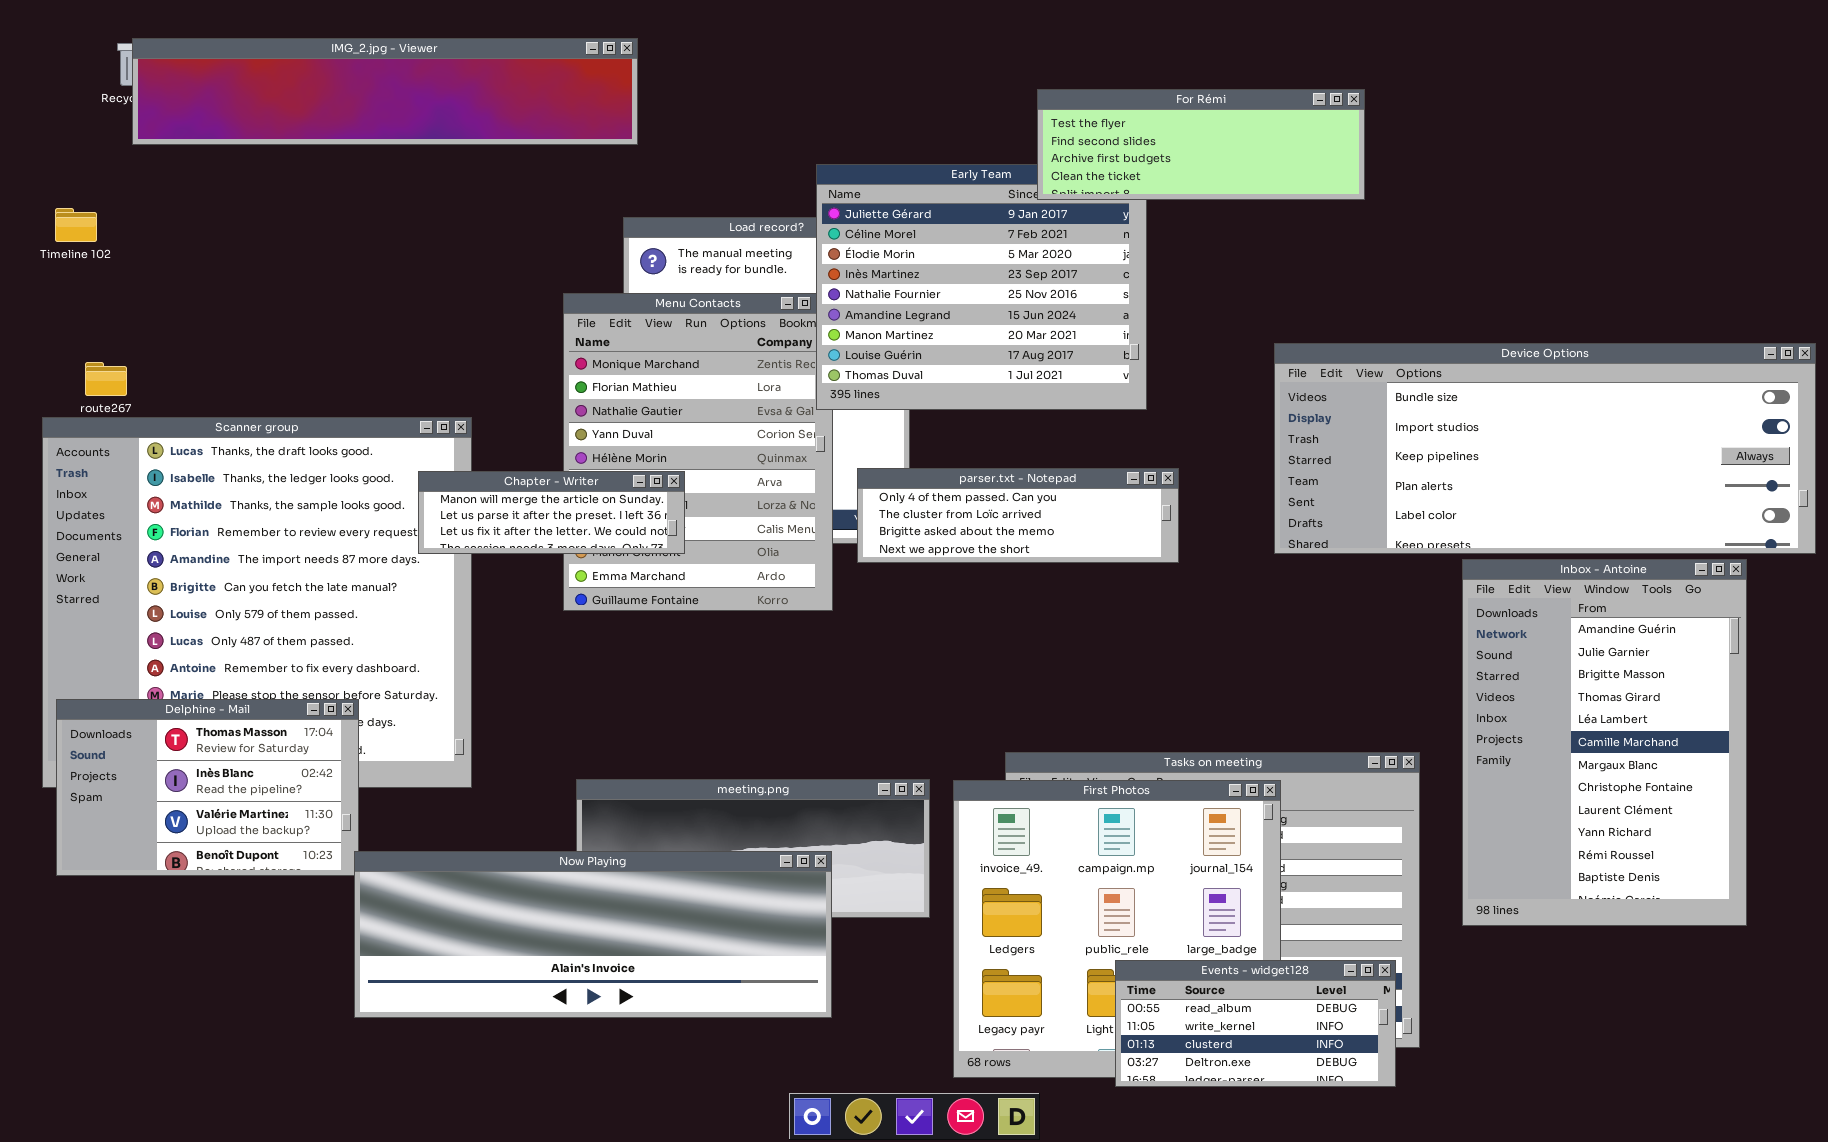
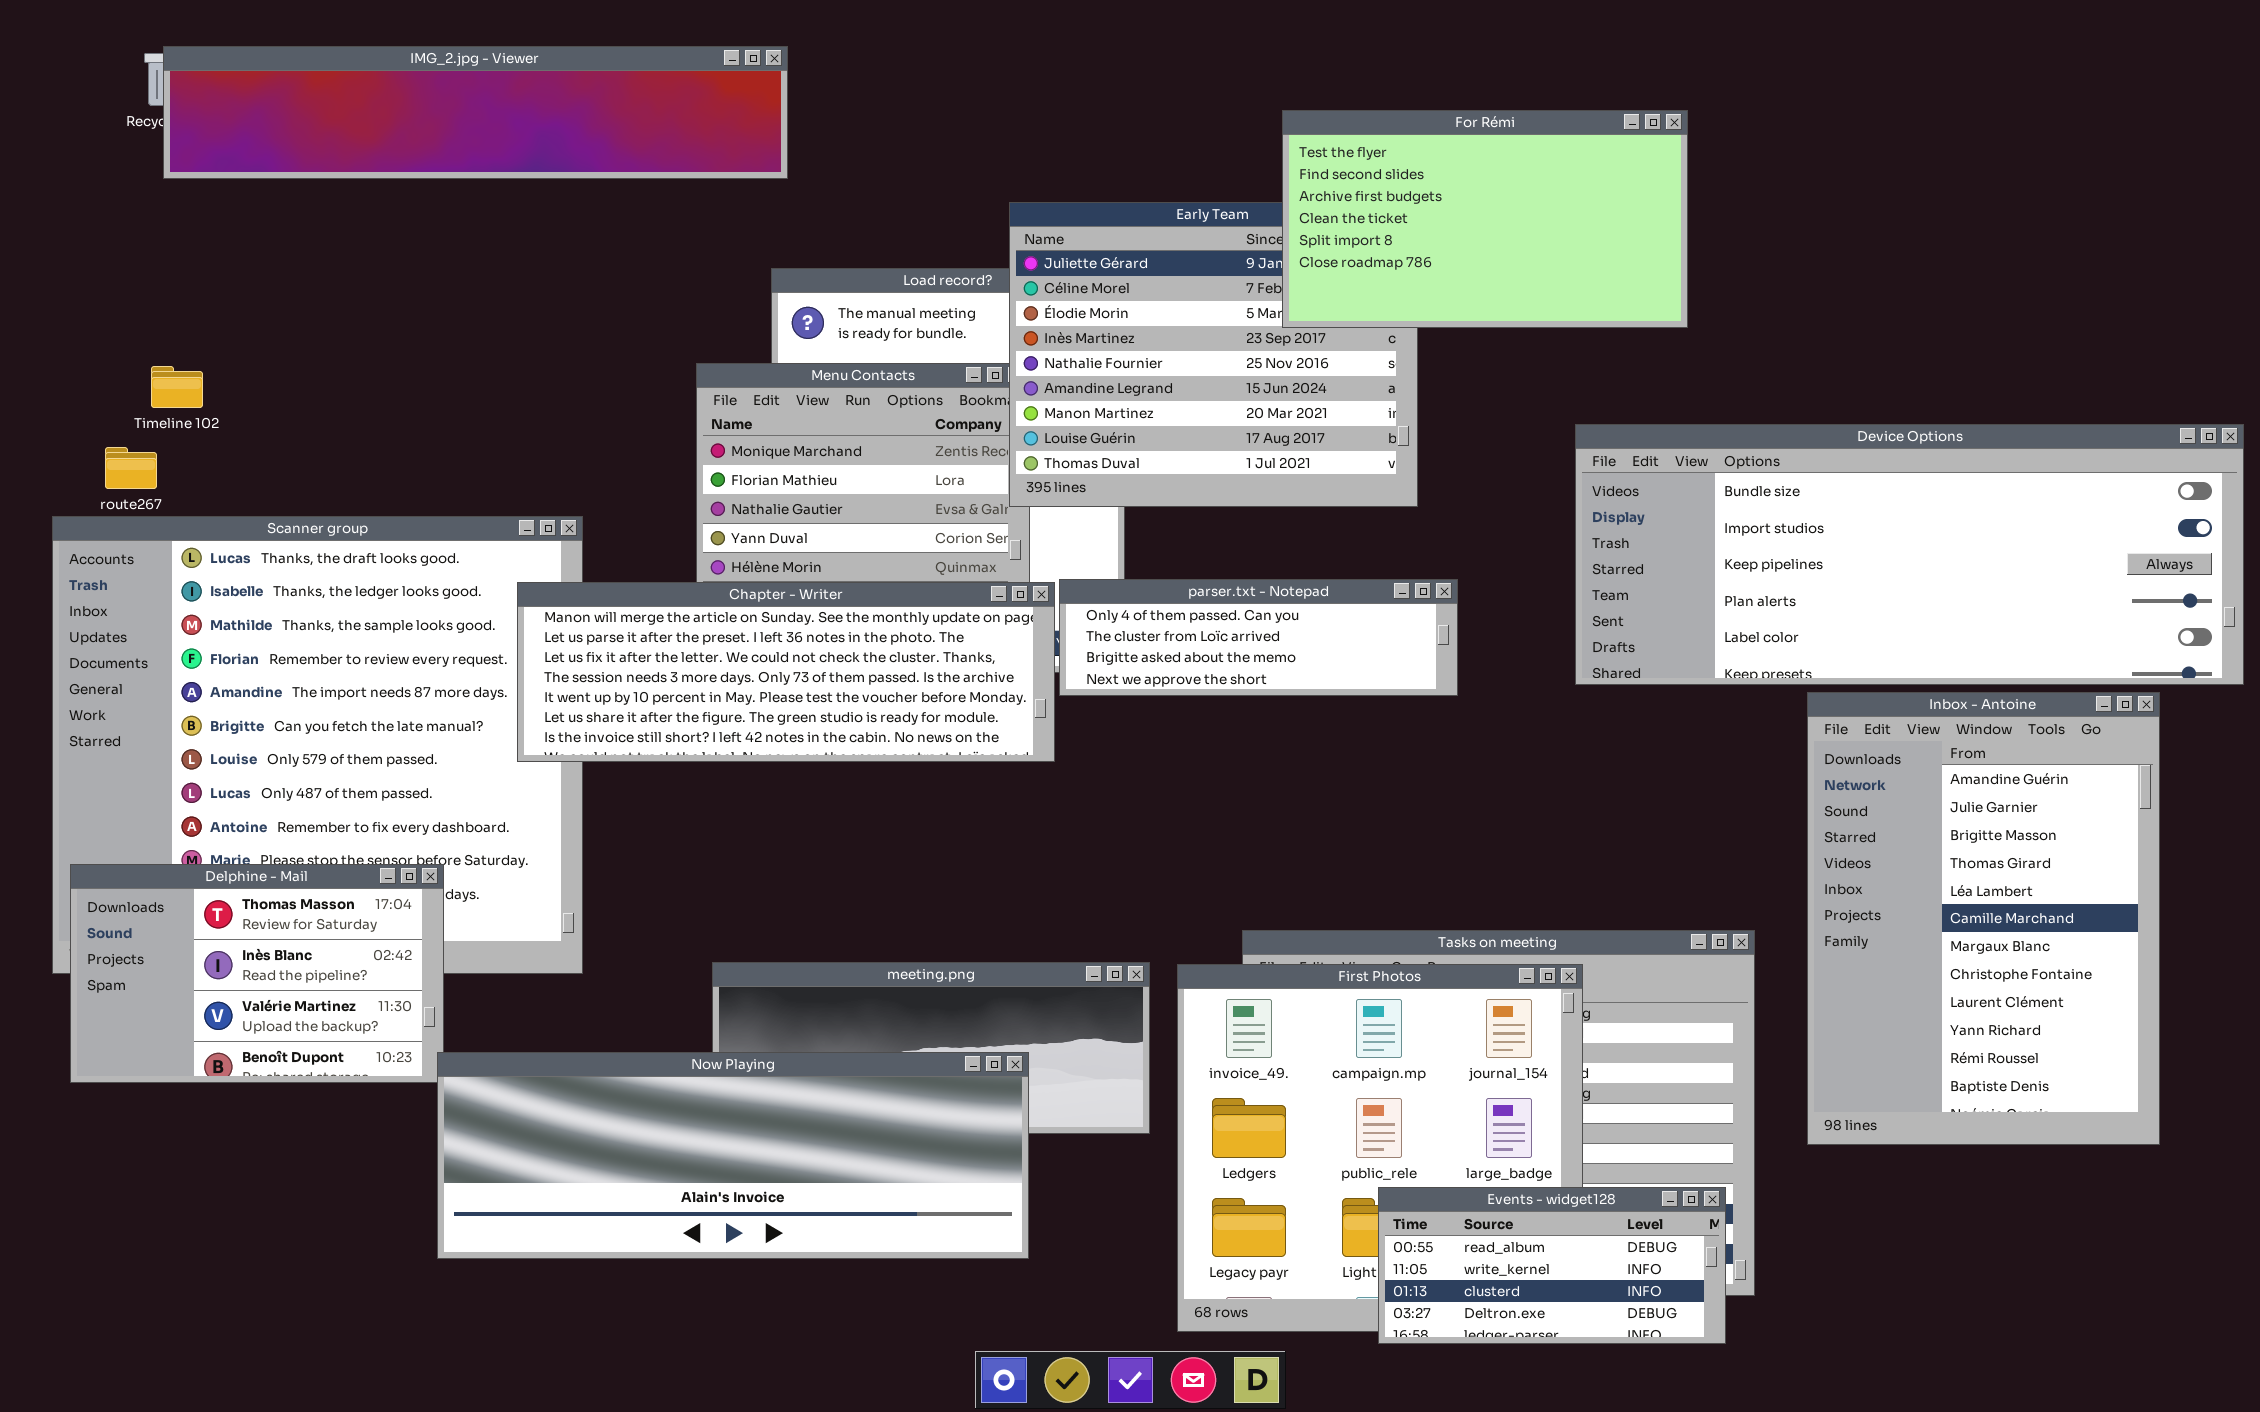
For Rémi: [1037,89,1365,200] -> [1282,110,1688,328], resized
Timeline 102: [55,208,97,242] -> [151,366,203,408], moved
Chapter - Writer: [418,471,685,554] -> [517,582,1055,762], resized

